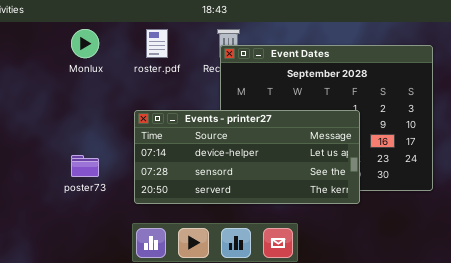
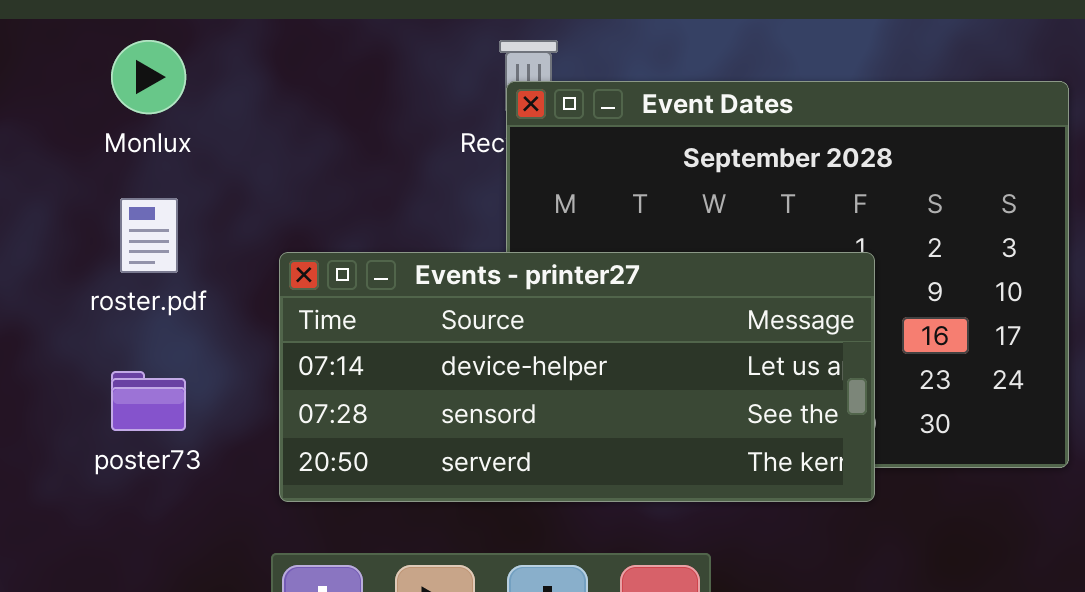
roster.pdf: [146,29,168,58] -> [120,198,178,273], moved

